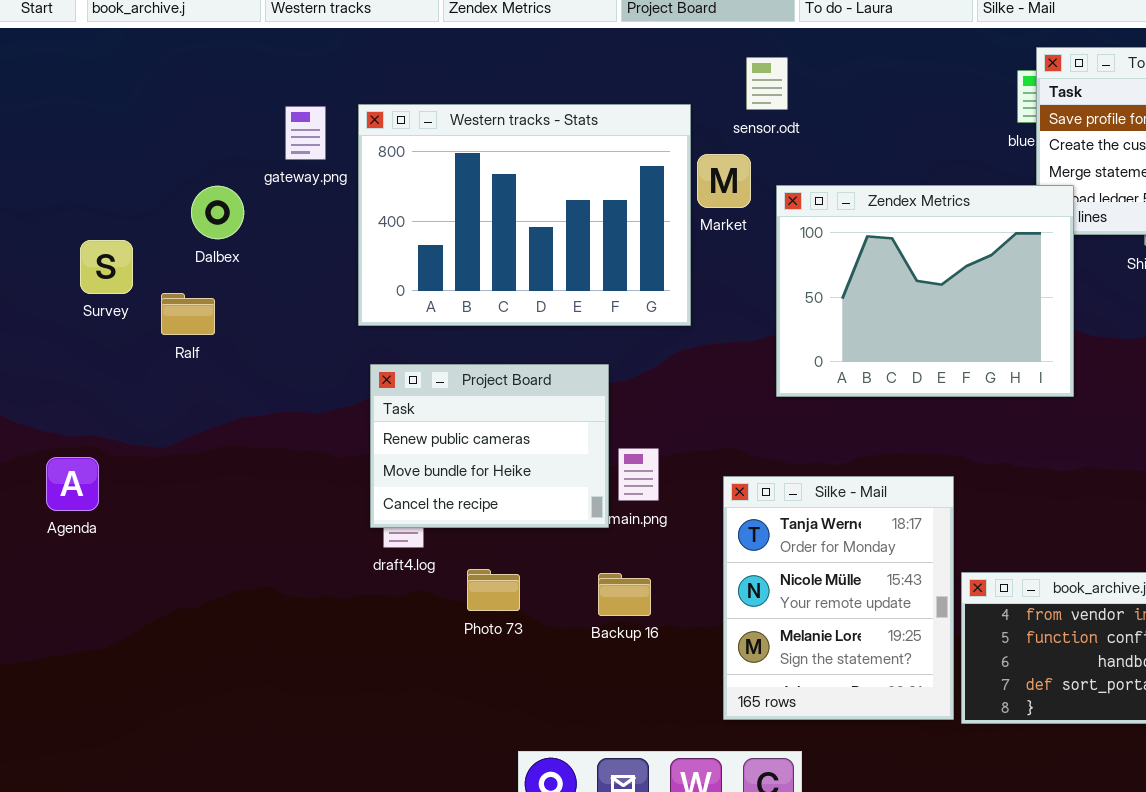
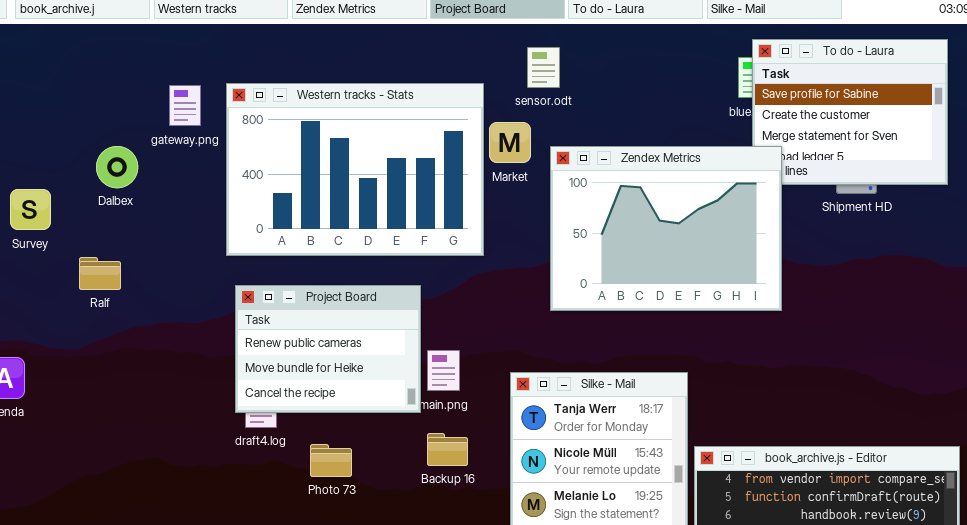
Ralf: [161,293,215,335] -> [79,257,121,290], moved
Backup 16: [598,573,651,616] -> [427,433,468,466], moved

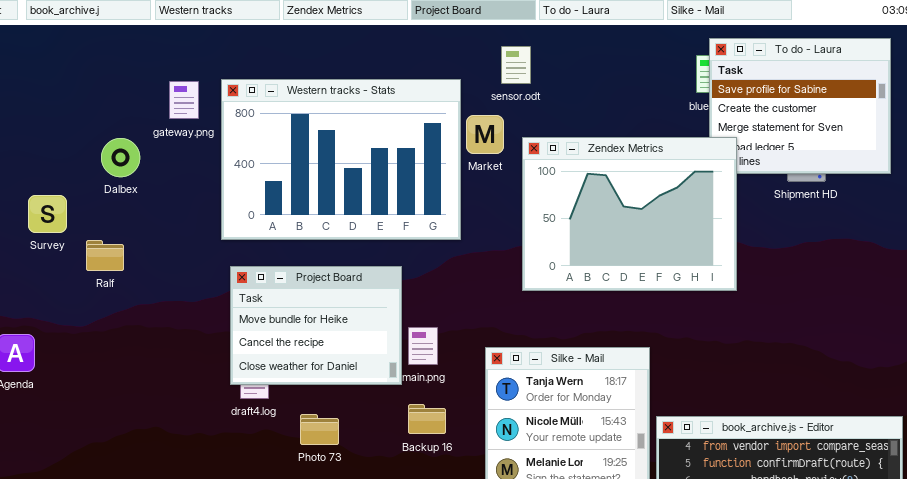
Survey: [10,189,51,230] -> [28,195,67,233], moved
Project Board: [235,285,421,413] -> [230,266,402,385], scrolled down 1 row

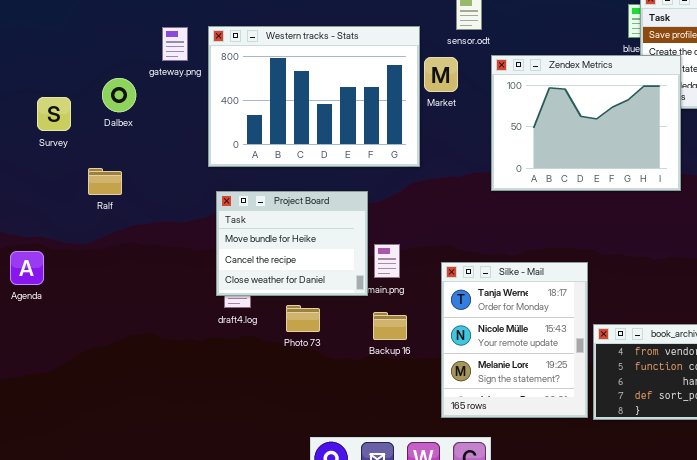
Zendex Metrics: [522,137,737,291] -> [491,55,681,191], moved
Survey: [28,195,67,233] -> [37,97,71,131], moved
Photo 73: [300,414,339,445] -> [286,305,320,332], moved

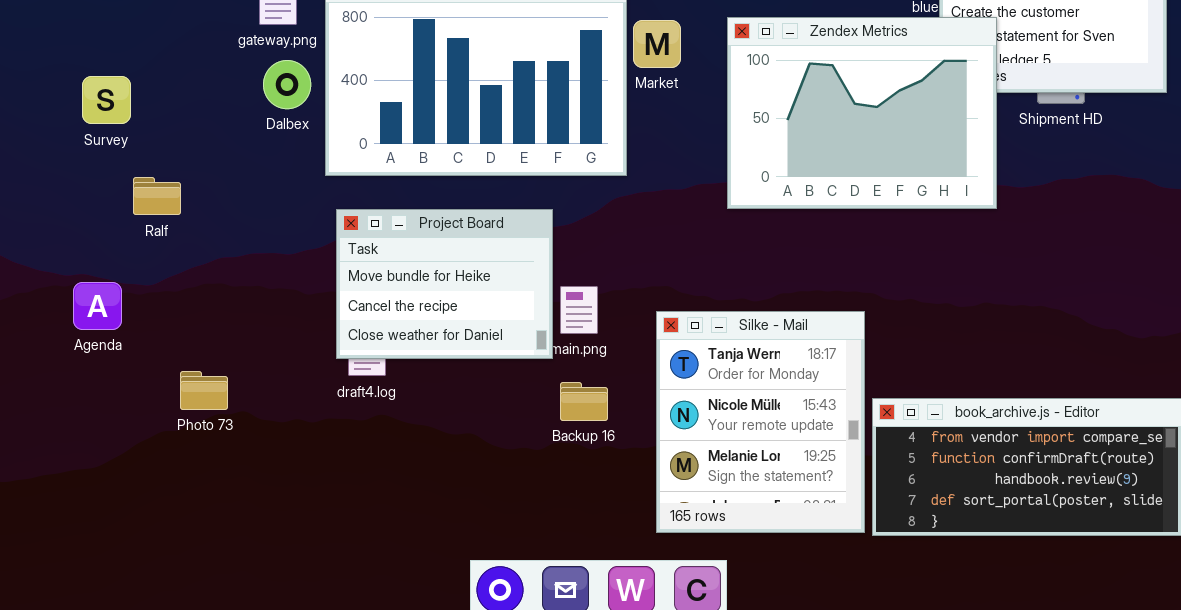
Dalbex: [102,78,136,112] -> [263,60,311,109], moved
Ralf: [88,168,122,195] -> [133,177,181,215], moved
Agenda: [10,251,44,285] -> [73,282,122,330], moved
Photo 73: [286,305,320,332] -> [180,371,228,410], moved

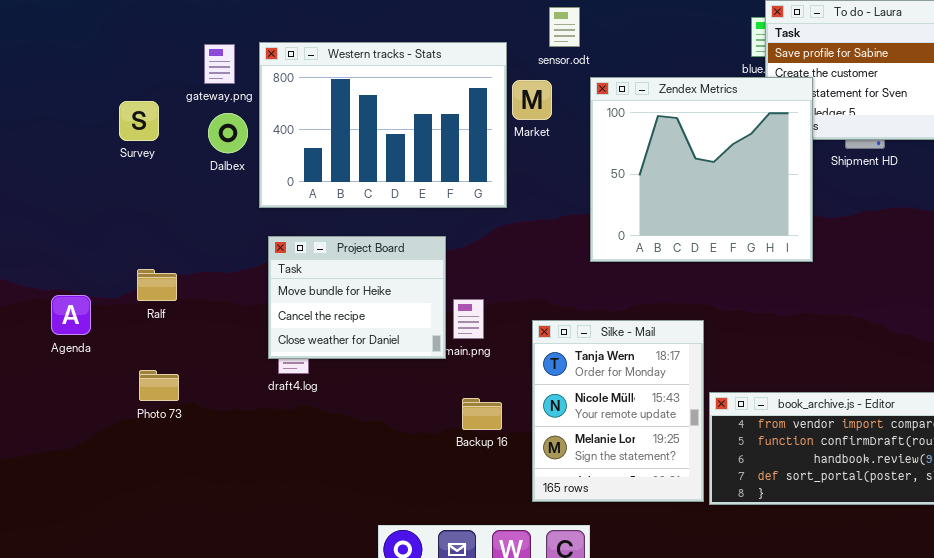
Zendex Metrics: [727,17,997,209] -> [590,77,813,262], resized
Survey: [82,76,131,124] -> [119,101,159,141], moved
Ralf: [133,177,181,215] -> [137,269,177,301], moved
Backup 16: [560,382,608,421] -> [462,398,502,430], moved

